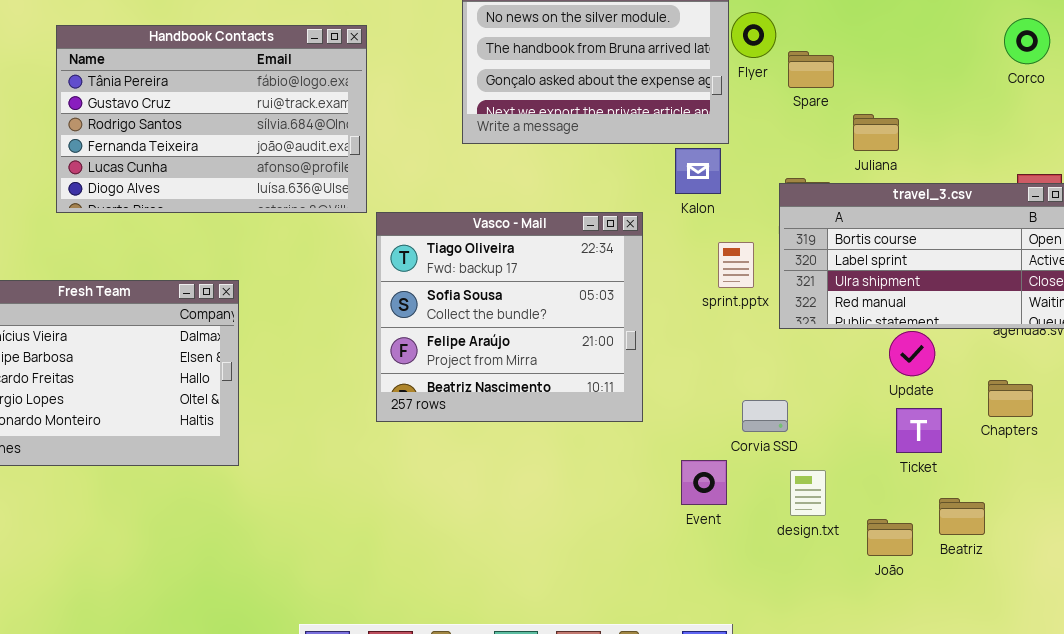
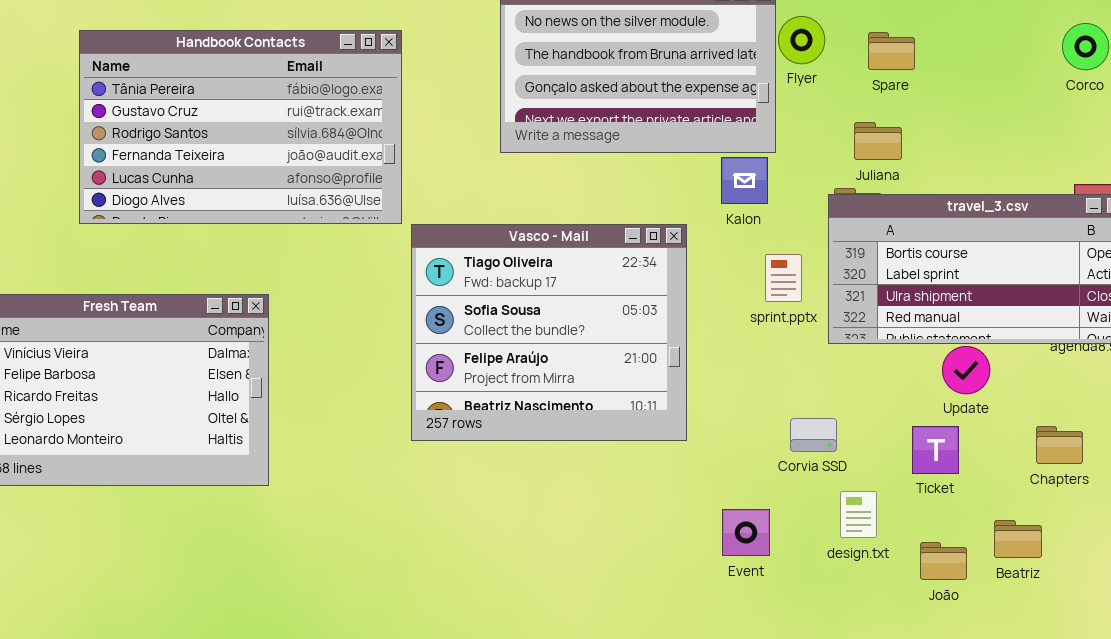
Spare: [788,51,834,88] -> [868,32,915,70], moved
Juliana: [853,114,899,151] -> [854,122,902,160], moved
Chapters: [988,380,1033,417] -> [1036,426,1083,464], moved
Ticket: [896,408,942,453] -> [912,426,959,474], moved
Event: [681,460,727,505] -> [722,509,770,556], moved

